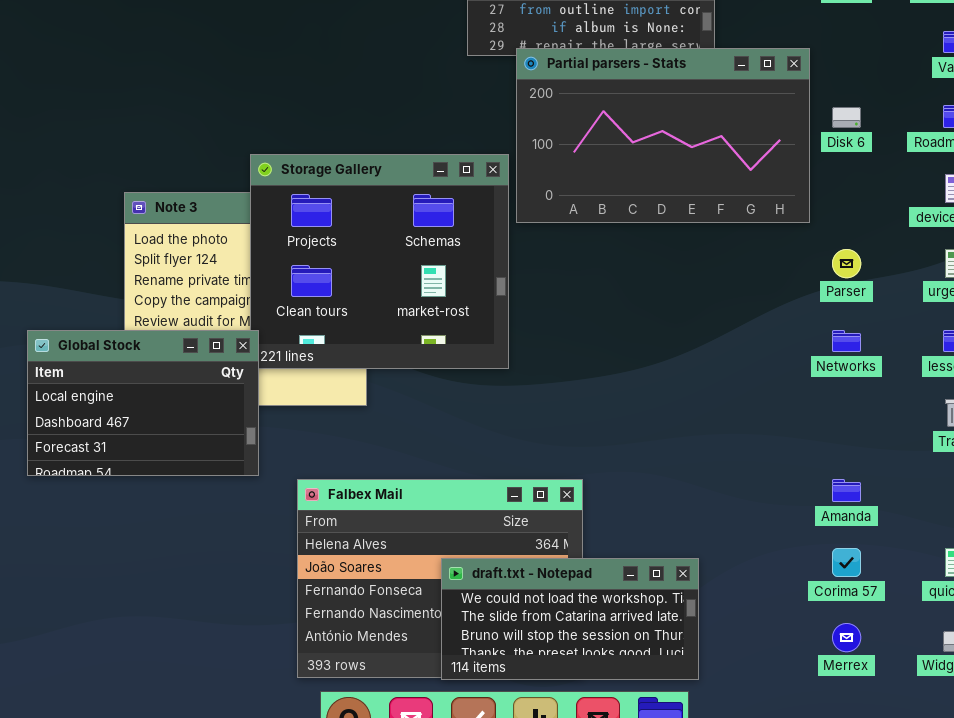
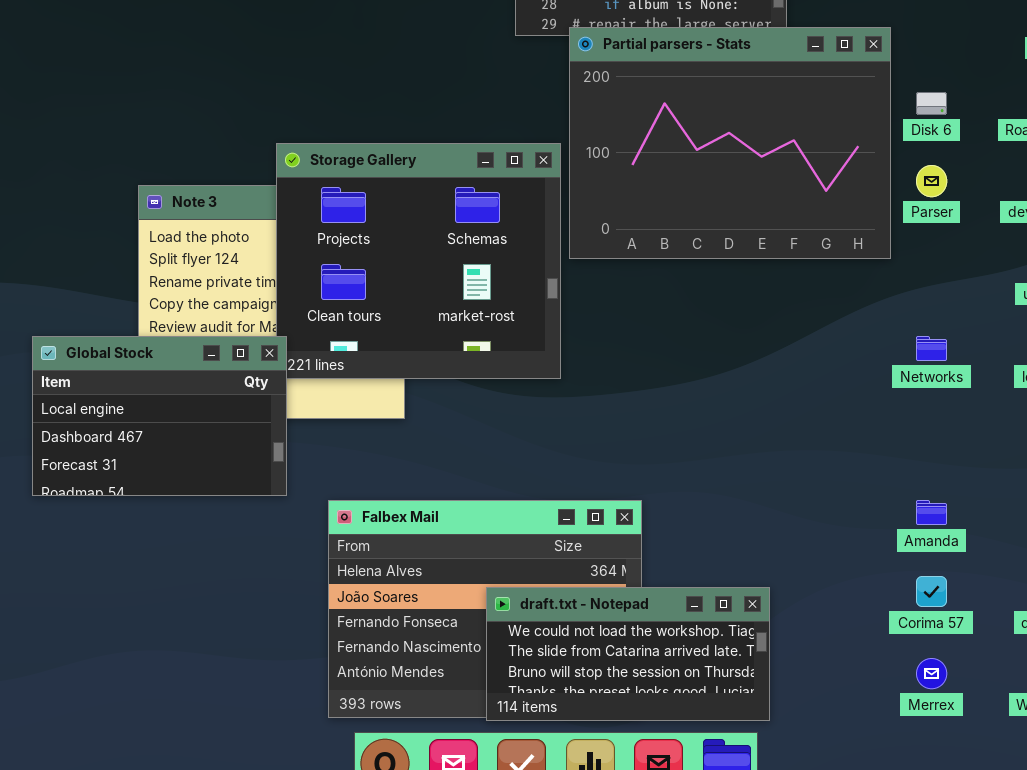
Partial parsers - Stats: [516,48,810,223] -> [569,27,891,259], resized
Parser: [832,249,861,278] -> [916,165,947,197], moved

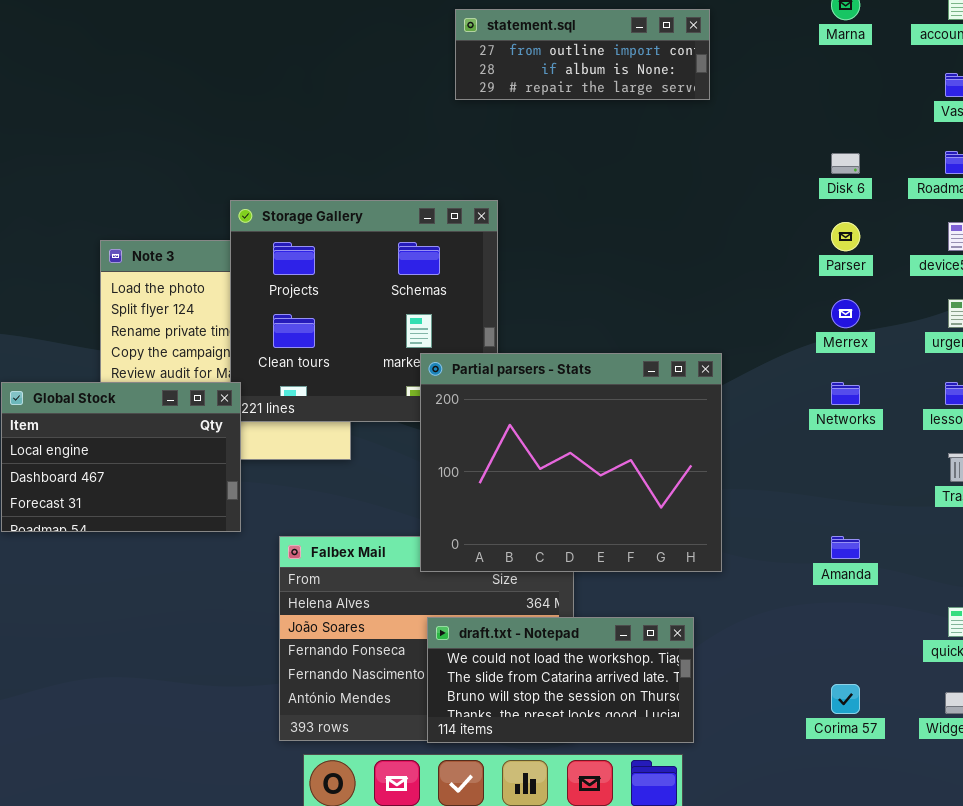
Partial parsers - Stats: [569,27,891,259] -> [420,353,722,572], moved
Corima 57: [916,576,947,607] -> [831,684,860,714], moved
Merrex: [916,658,947,689] -> [831,299,860,328], moved

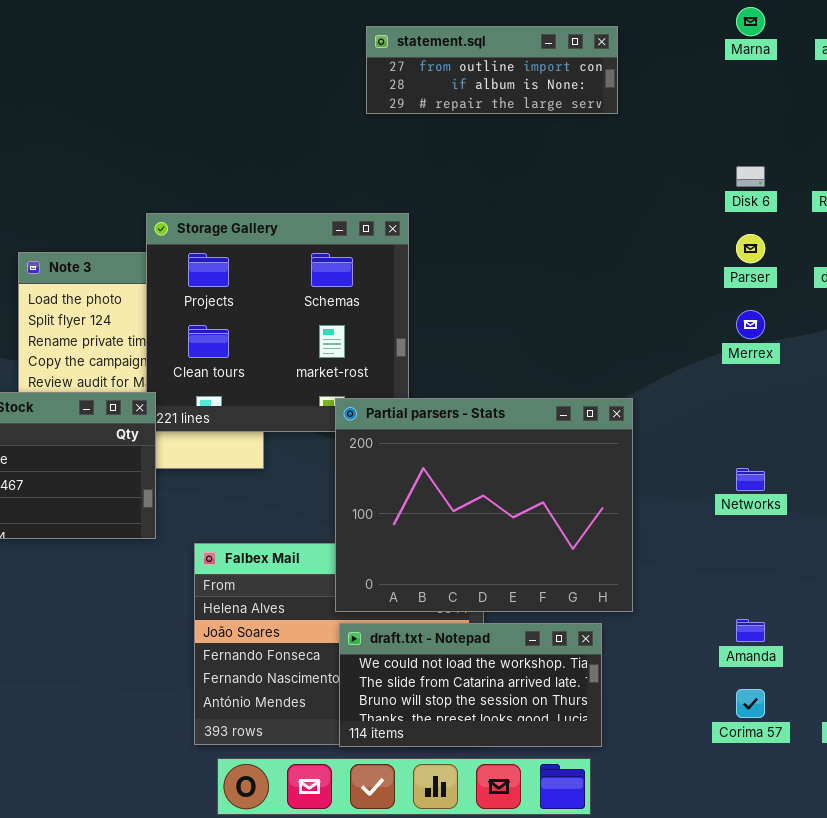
Partial parsers - Stats: [420,353,722,572] -> [335,398,633,612], moved
Networks: [831,382,860,405] -> [736,468,765,491], moved
Amanda: [831,536,860,559] -> [736,619,765,642], moved

